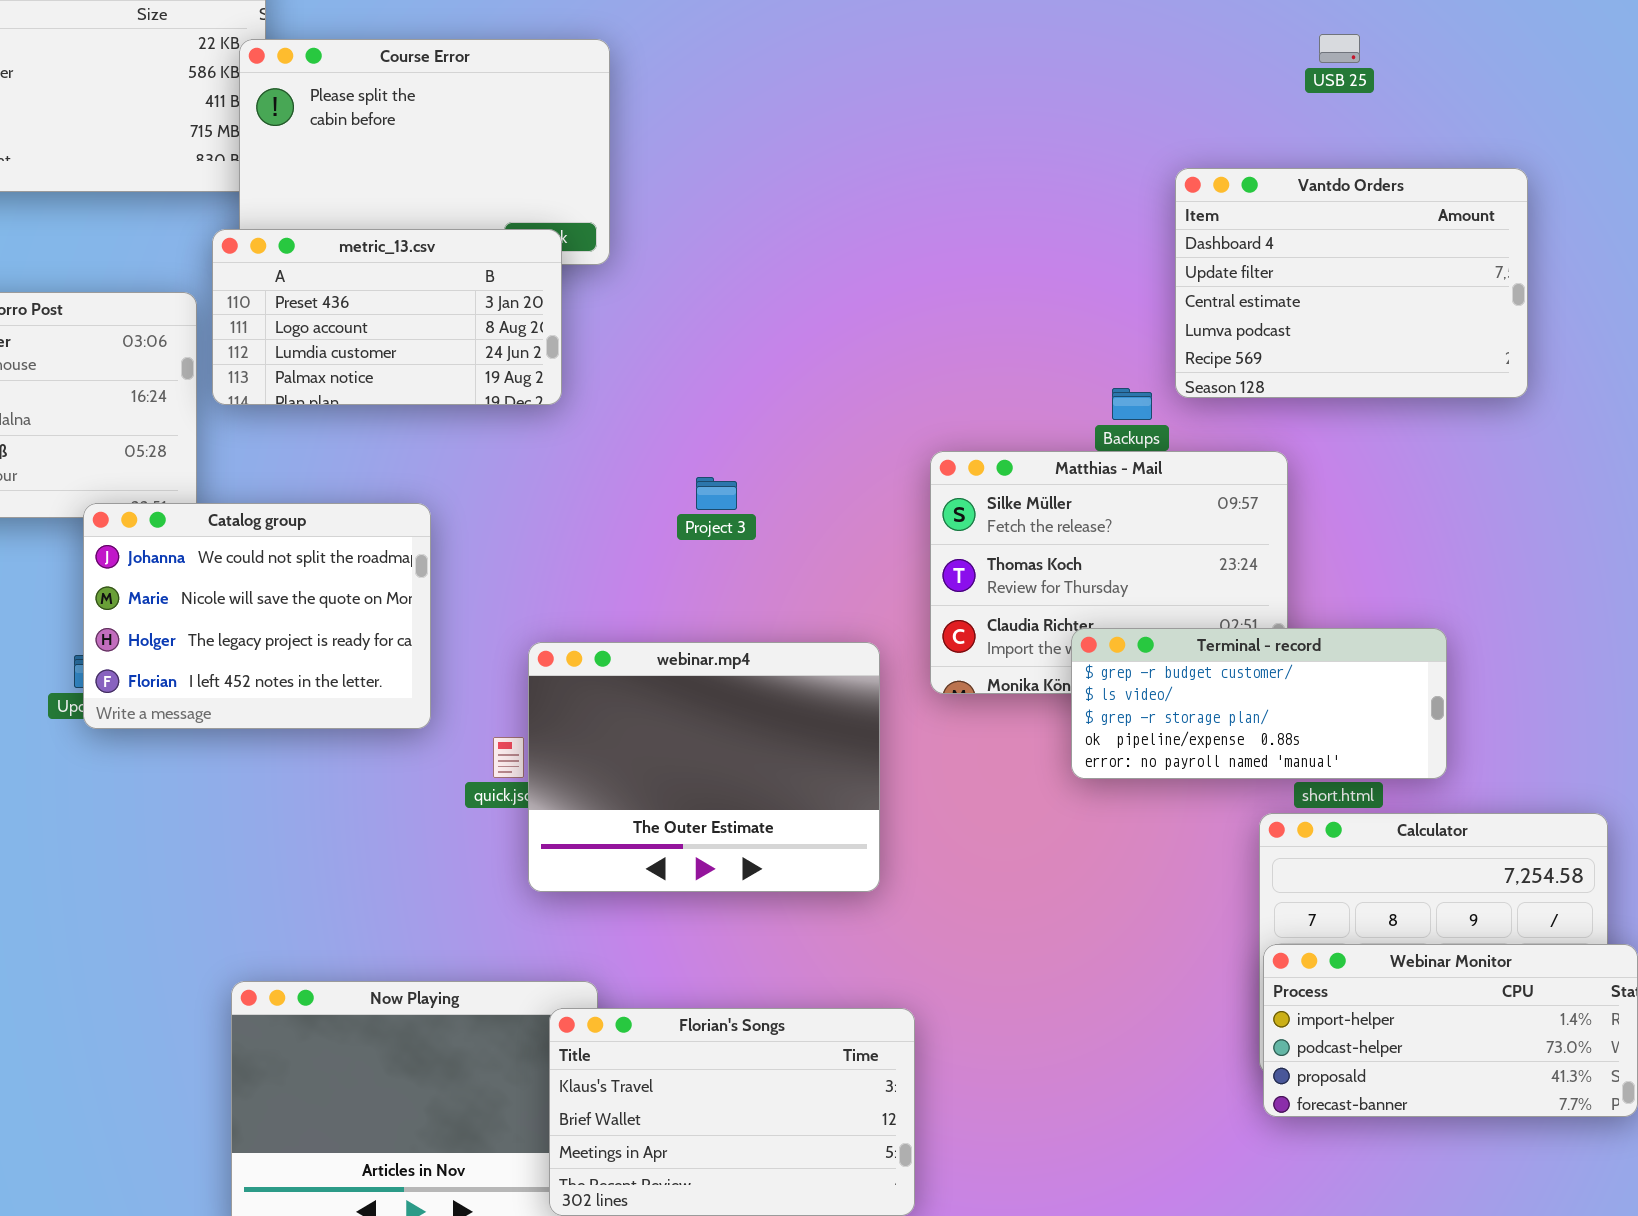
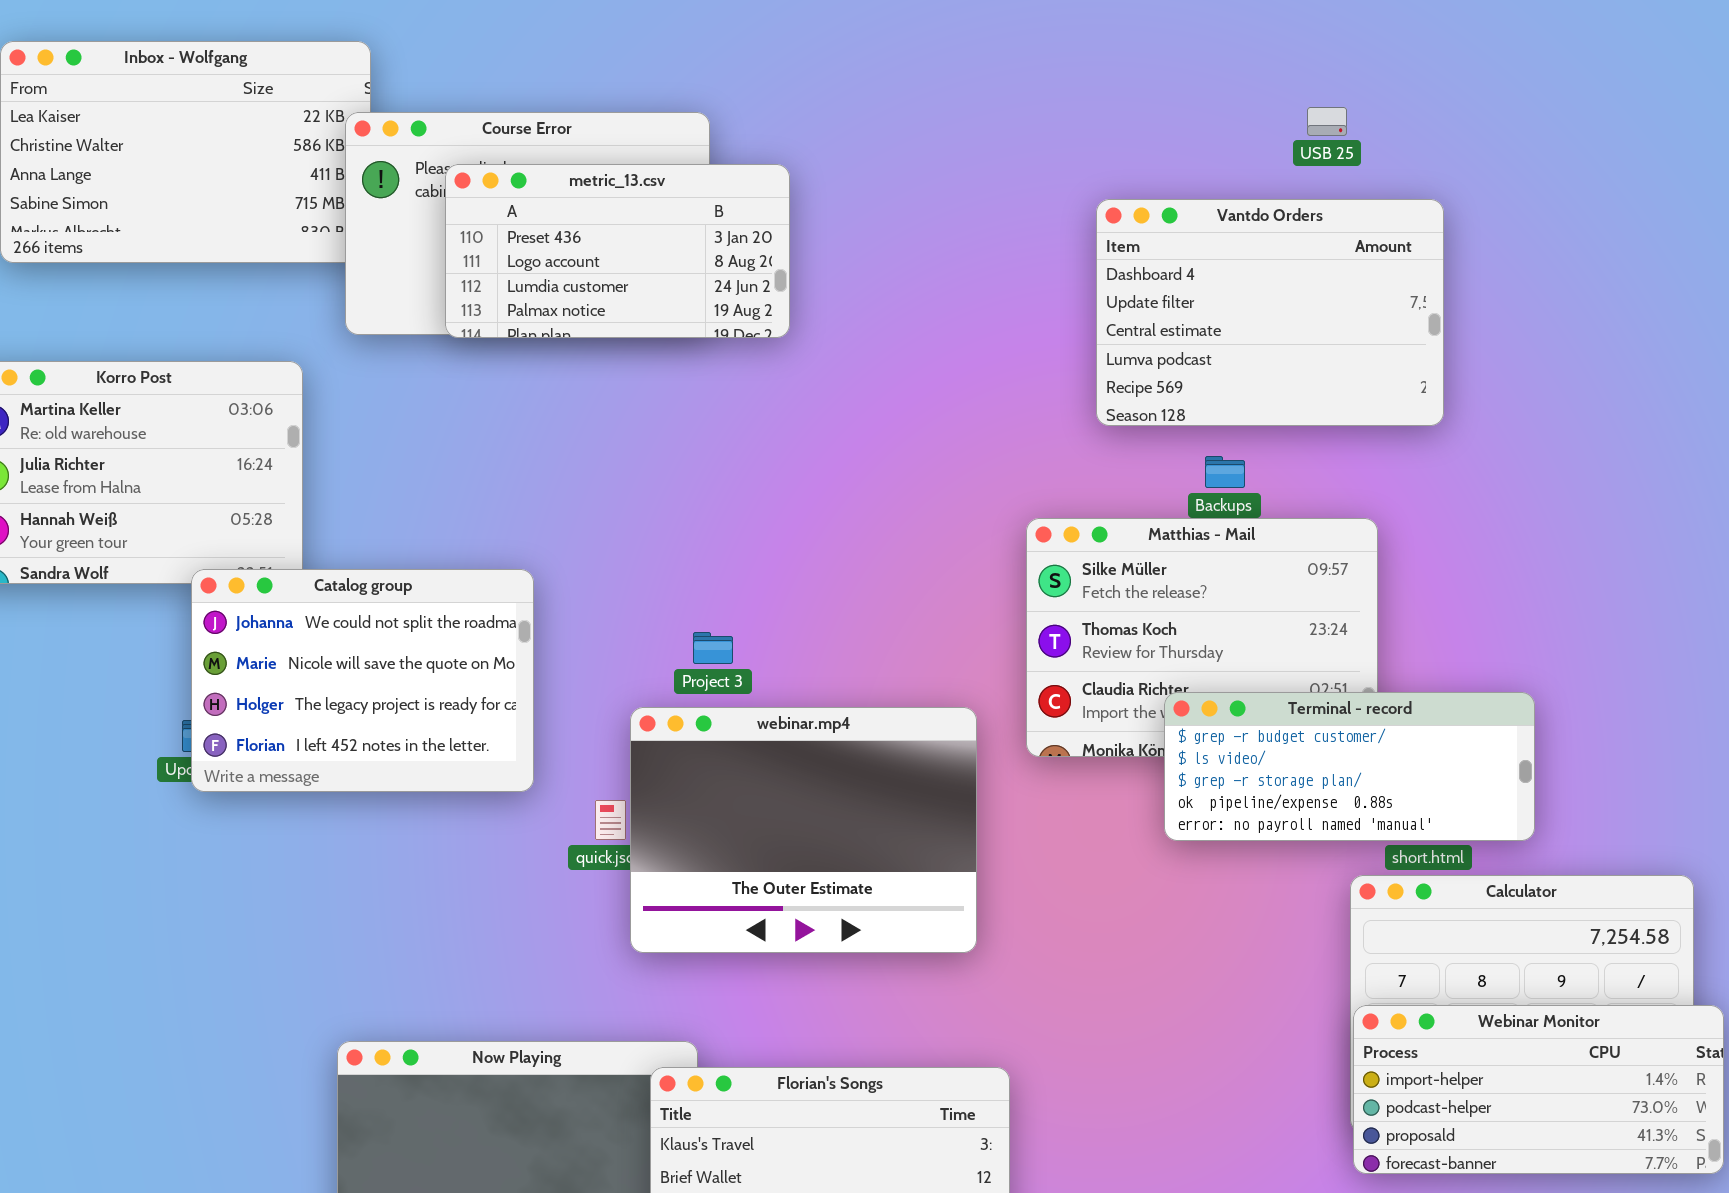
USB 25: [1319,34,1360,63] -> [1307,107,1347,136], moved
Vantdo Orders: [1175,168,1528,398] -> [1096,199,1444,426], moved
metric_13.csv: [212,229,562,405] -> [445,164,790,338], moved
Project 3: [696,477,737,510] -> [693,632,733,664], moved

